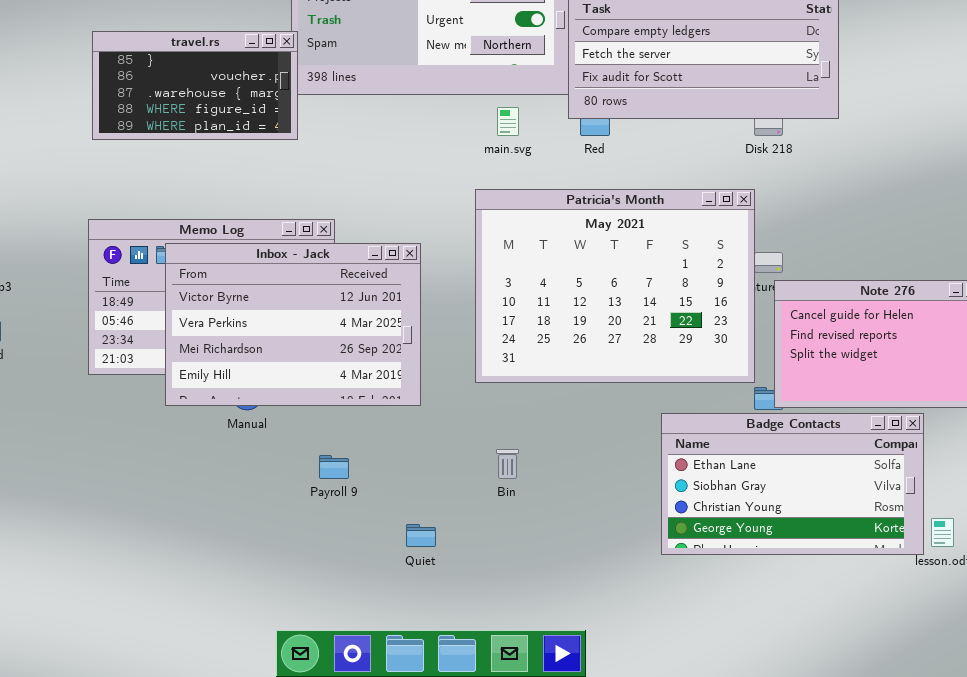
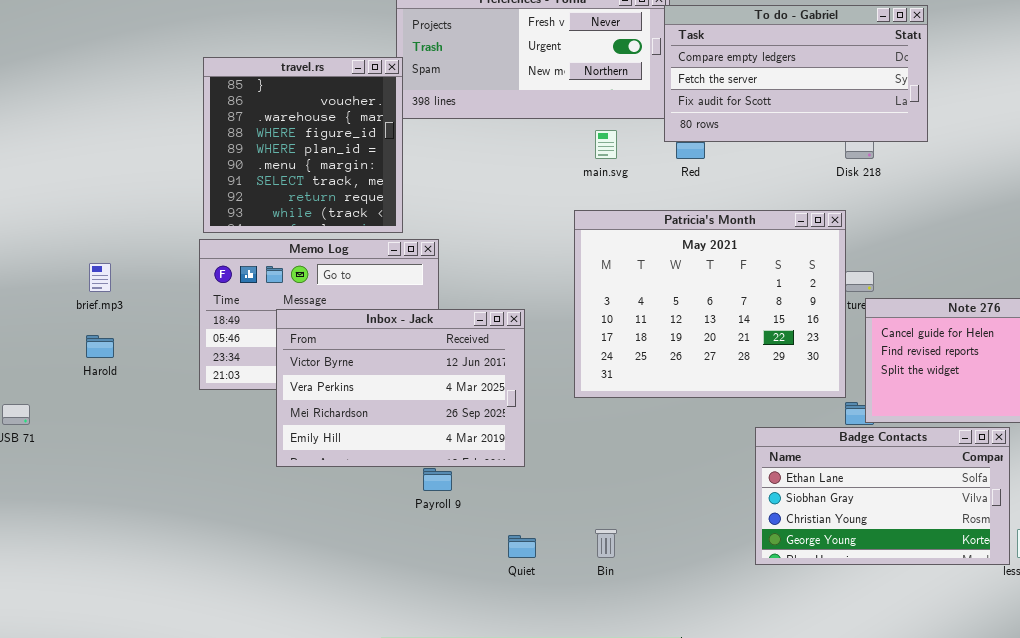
travel.rs: [92,31,298,140] -> [203,57,403,233], resized
Inbox - Jack: [165,243,421,406] -> [276,309,525,467], moved
Bin: [496,449,519,479] -> [595,529,617,558], moved

